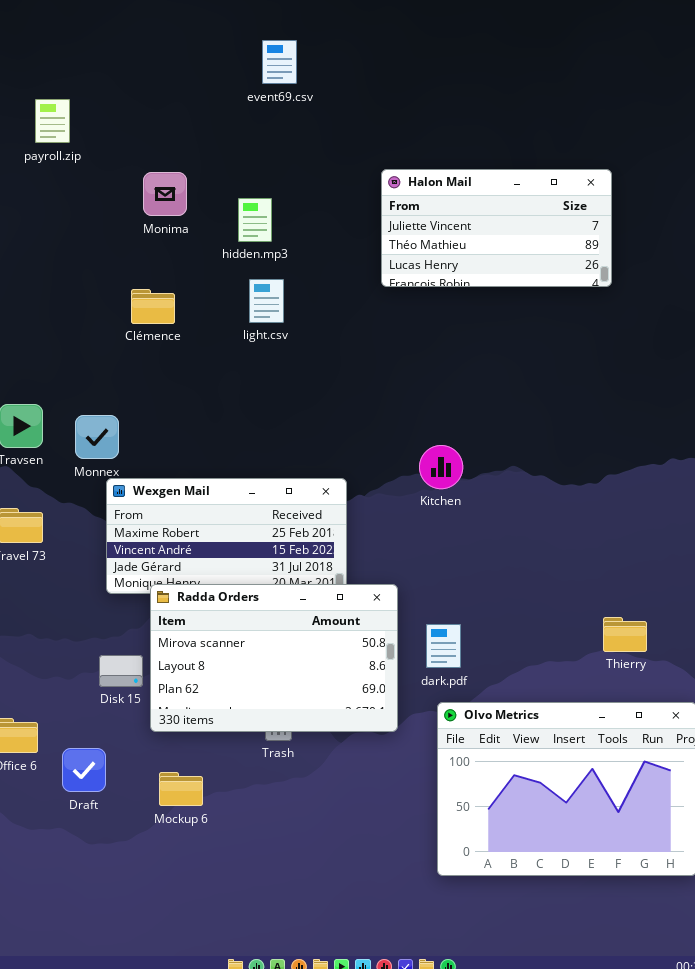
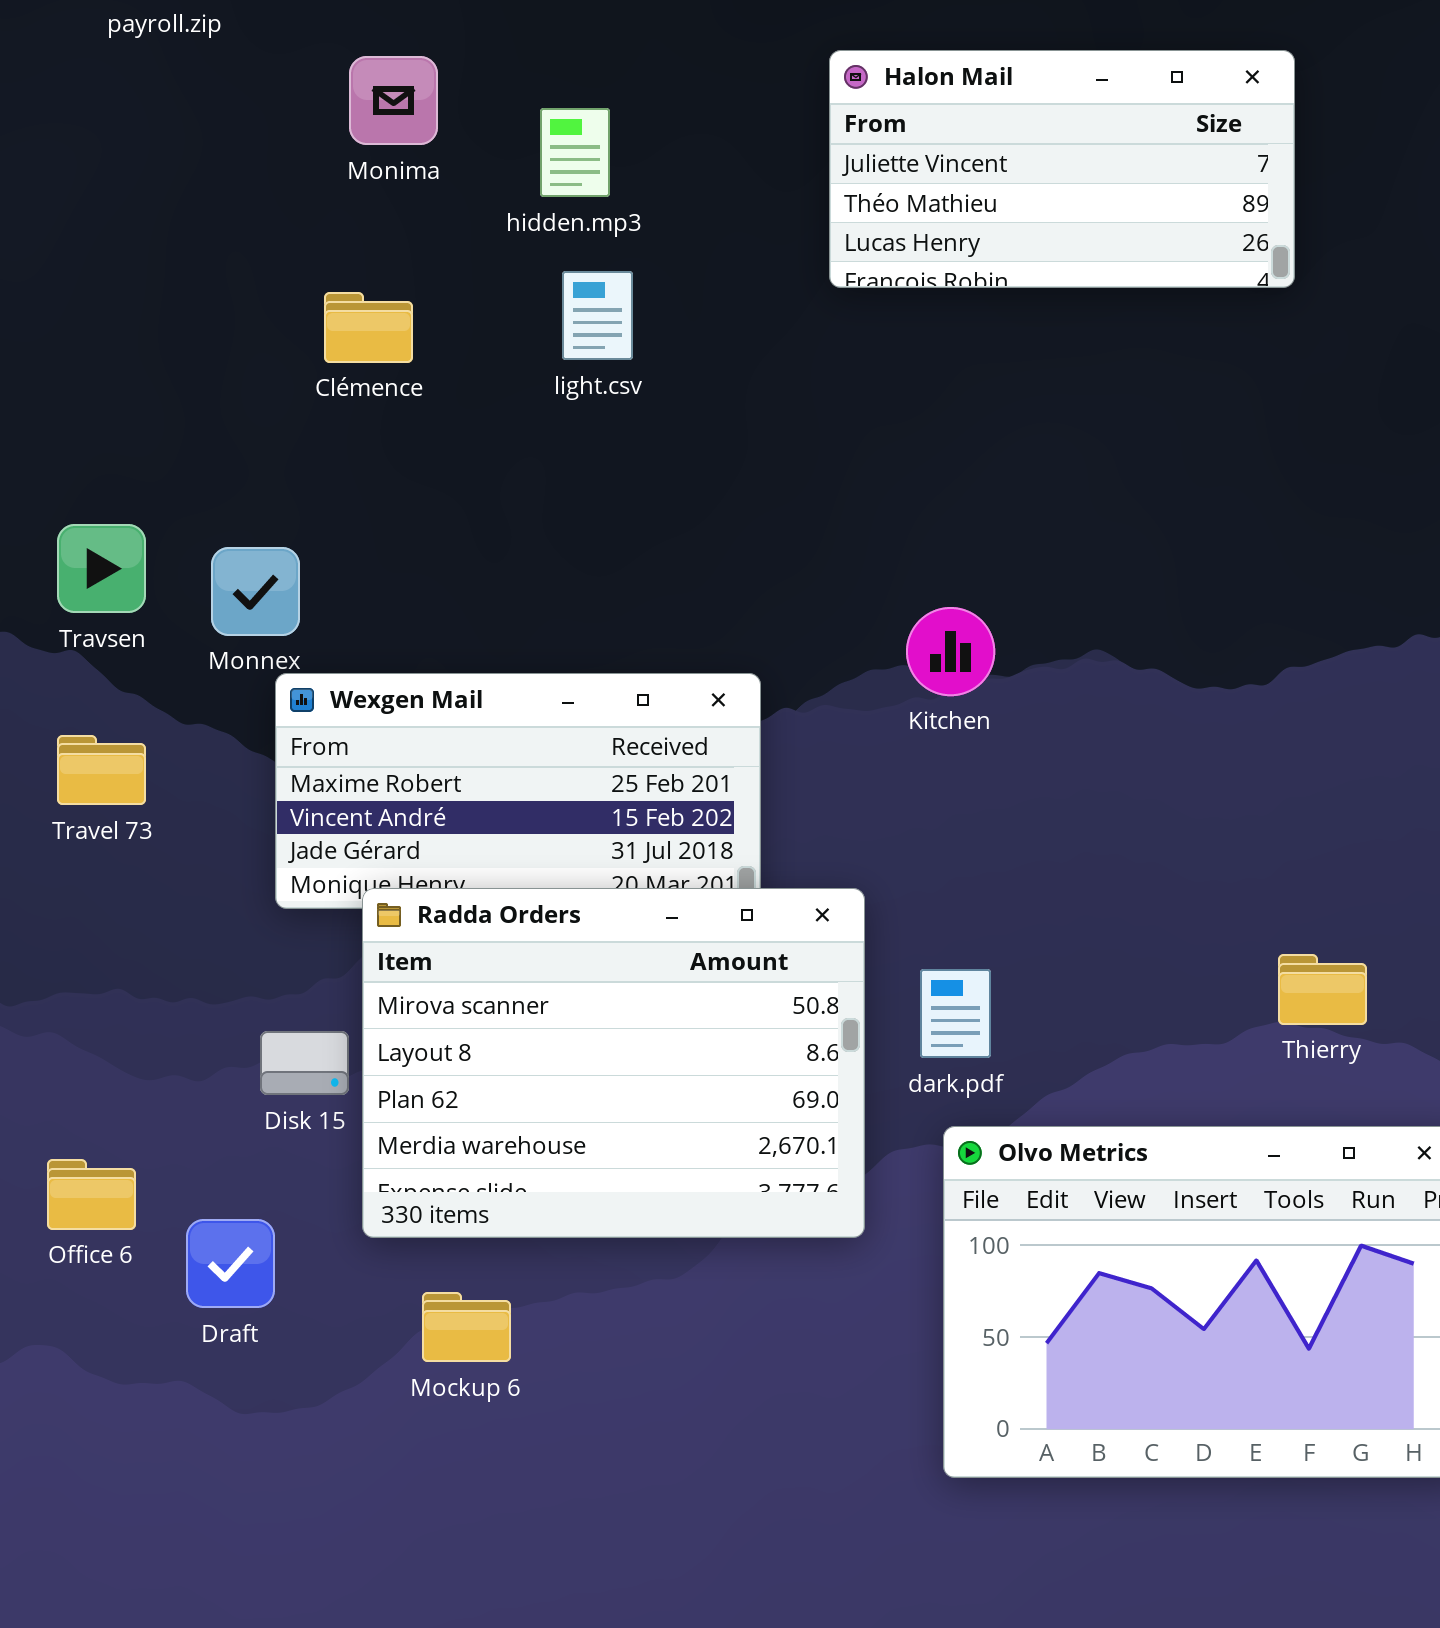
Radda Orders: [150,584,398,732] -> [362,888,865,1238], resized
Mockup 6: [159,772,203,806] -> [422,1292,511,1362], moved

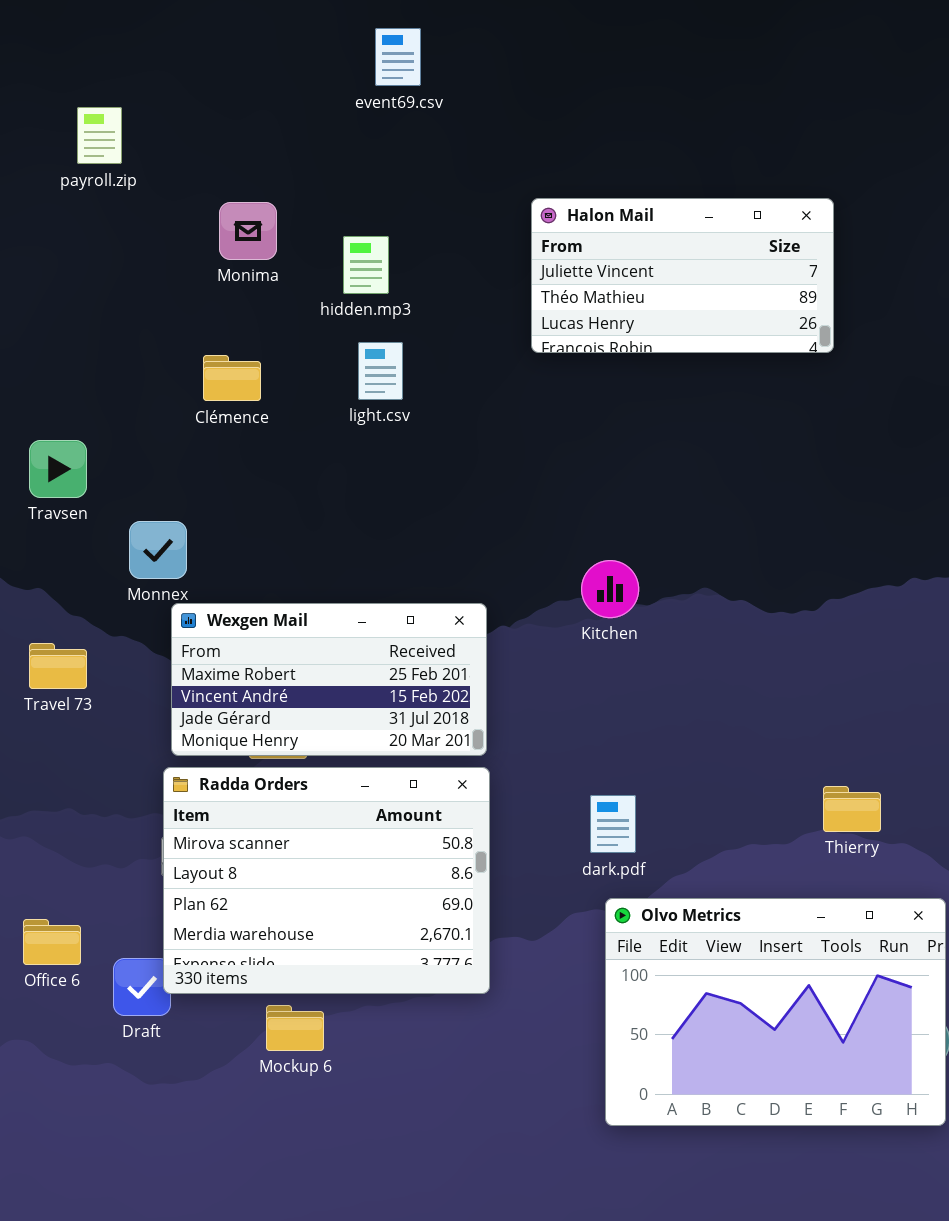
Travsen: [57,524,146,613] -> [29,440,87,498], moved
Radda Orders: [362,888,865,1238] -> [163,767,490,994], moved

